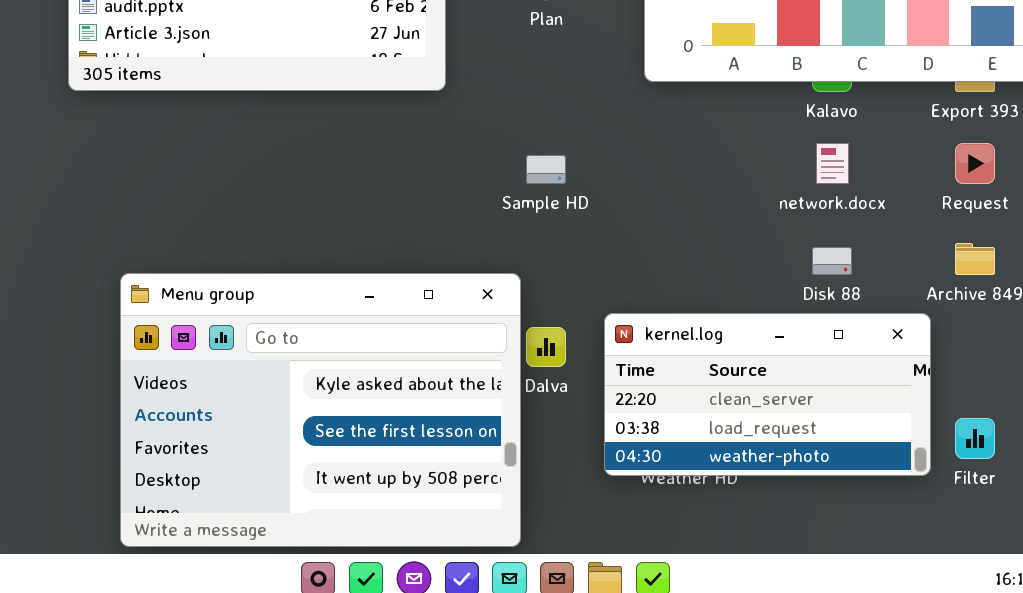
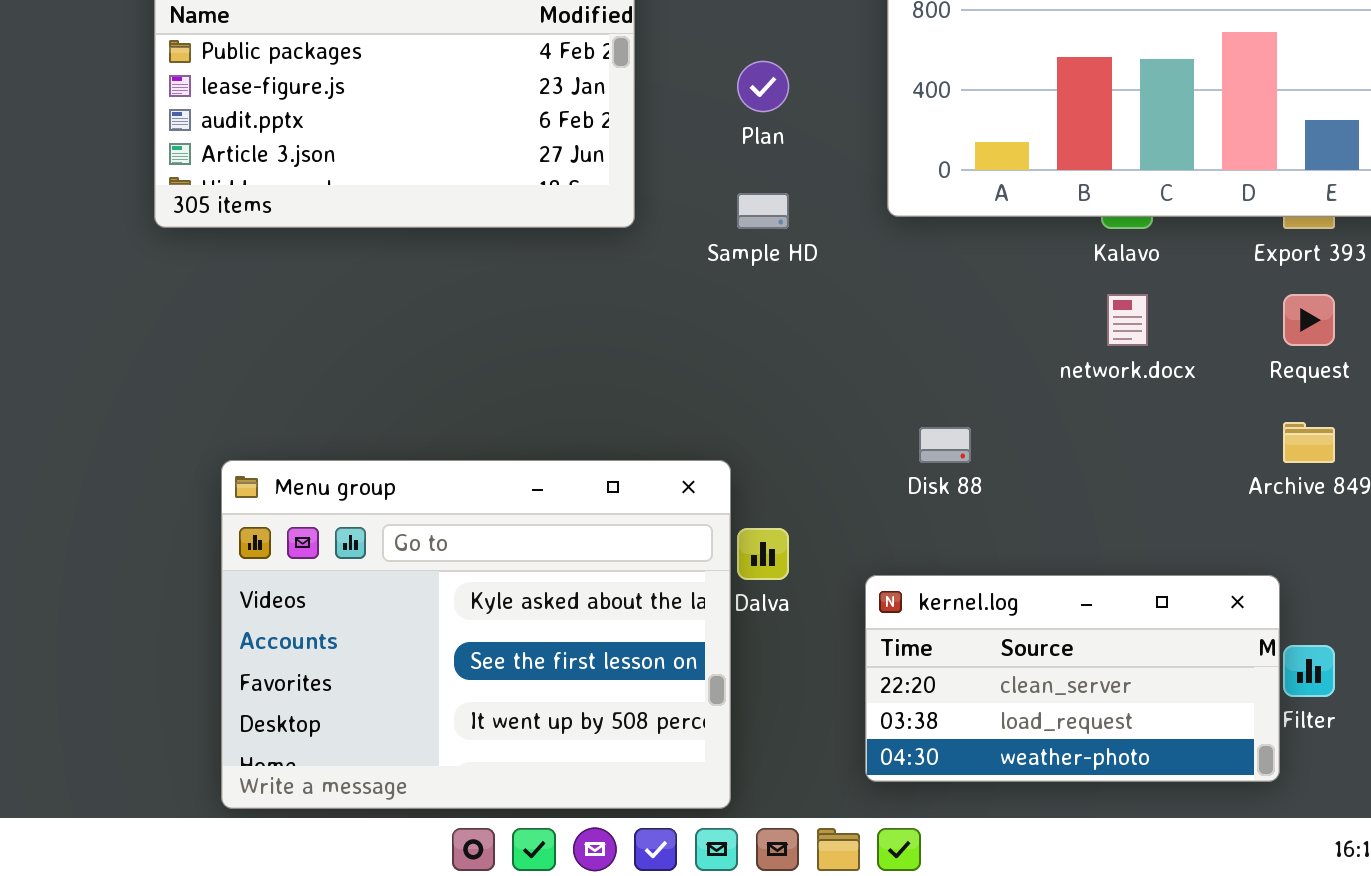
Sample HD: [526,155,566,184] -> [737,193,789,229], moved
Disk 88: [812,247,852,275] -> [919,427,971,463], moved
kernel.log: [604,313,931,476] -> [865,575,1280,782], moved

